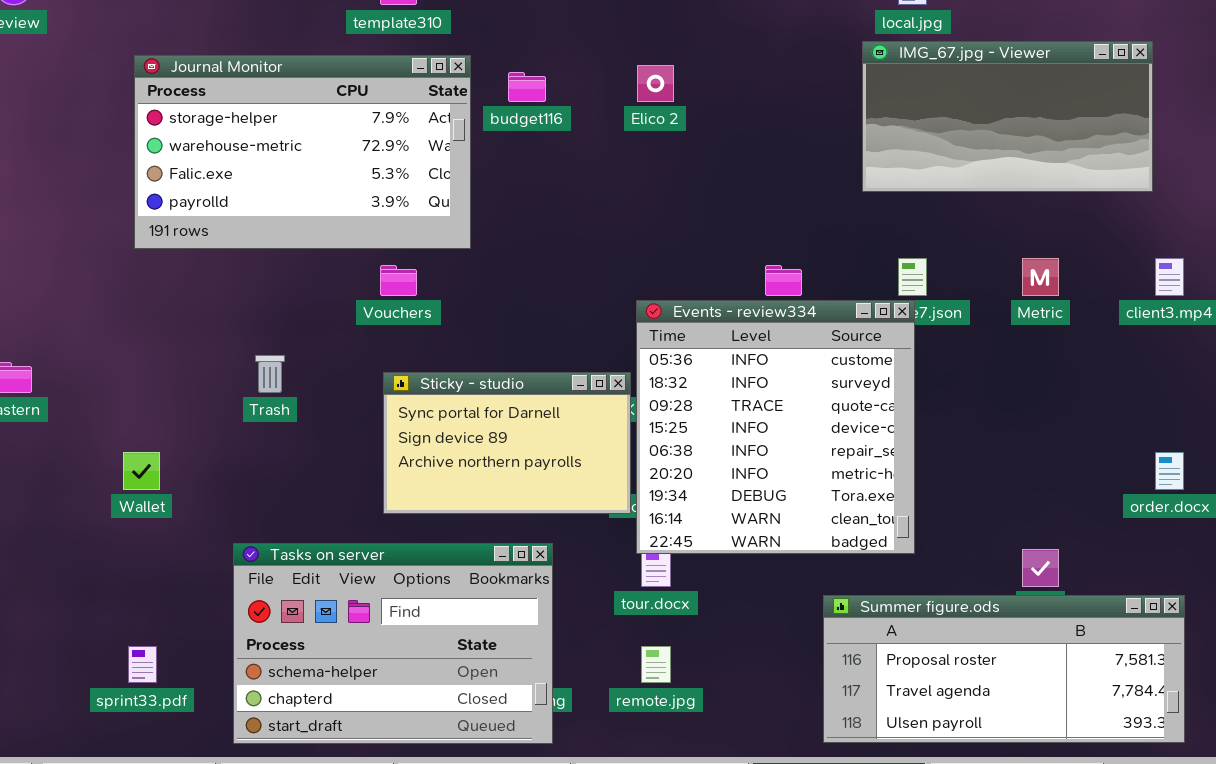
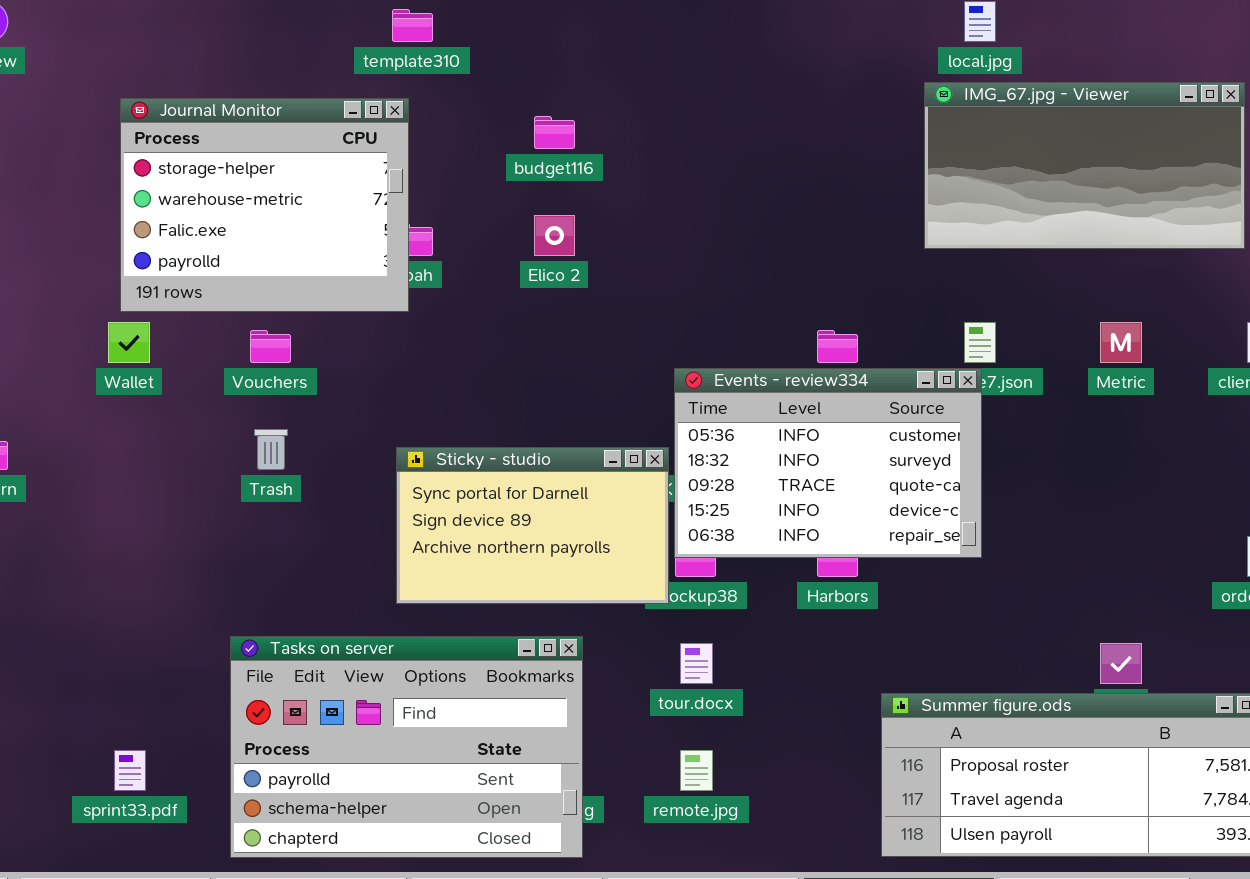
Journal Monitor: [134,55,471,249] -> [120,98,409,312], resized
Elico 2: [637,65,674,102] -> [534,215,575,256], moved
Vouchers: [380,265,417,296] -> [250,330,291,363], moved
Events - review334: [636,300,915,554] -> [674,368,982,558], resized
Wallet: [123,452,160,490] -> [108,322,150,363], moved
Tasks on server: [233,543,553,744] -> [230,636,583,858], scrolled up 1 row

